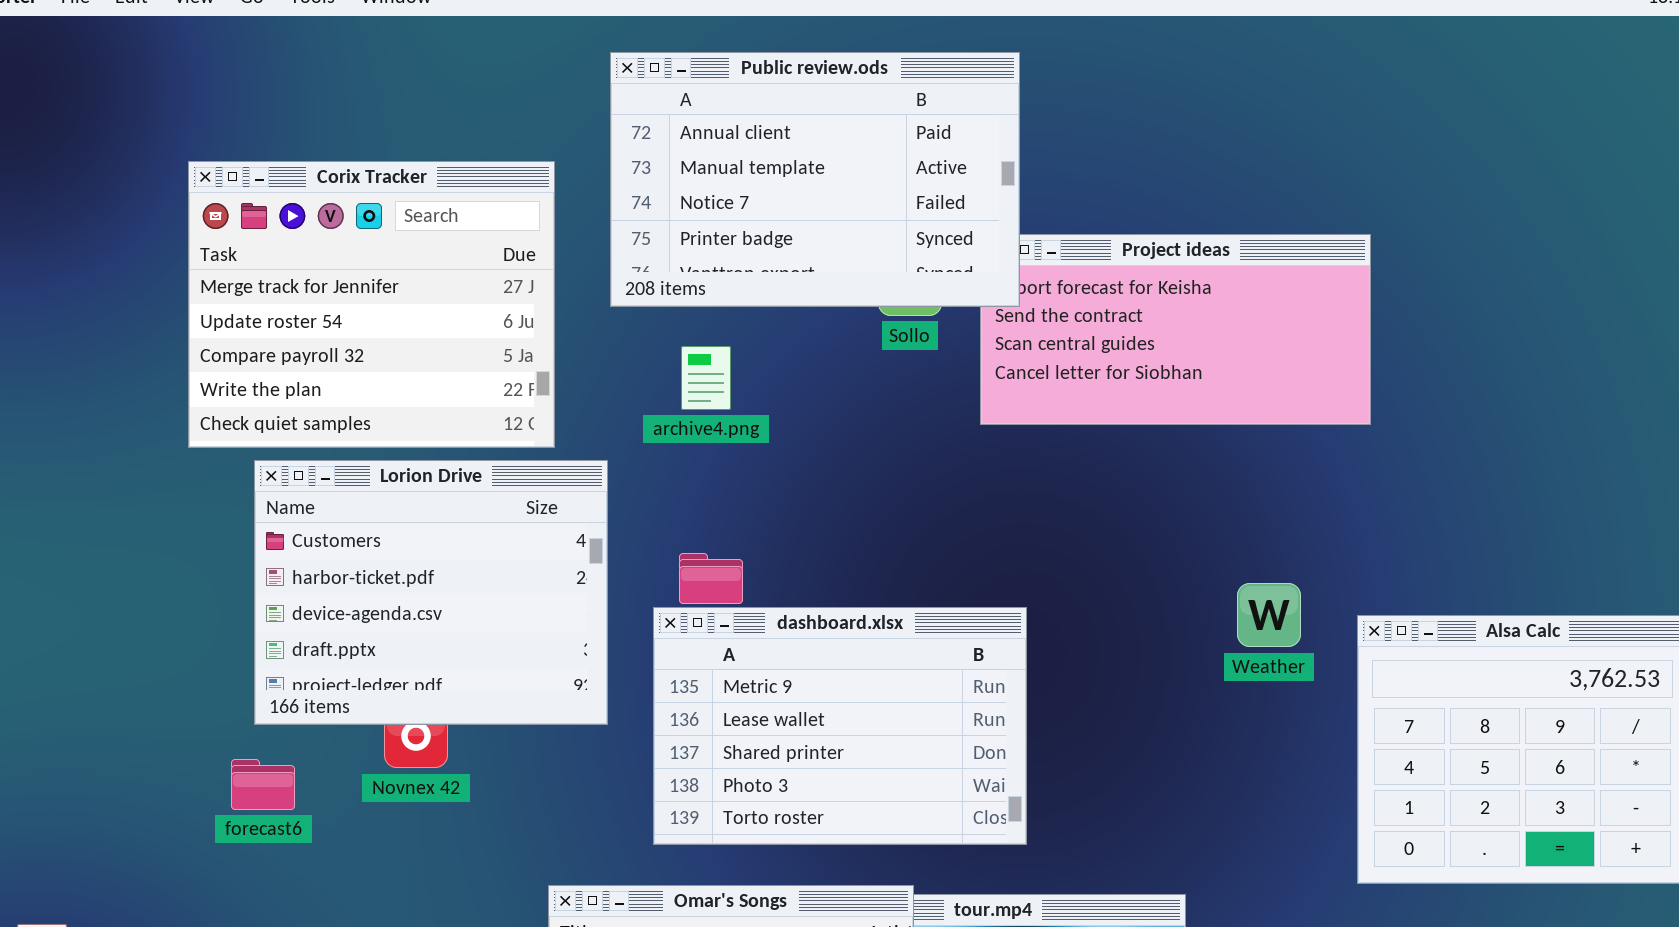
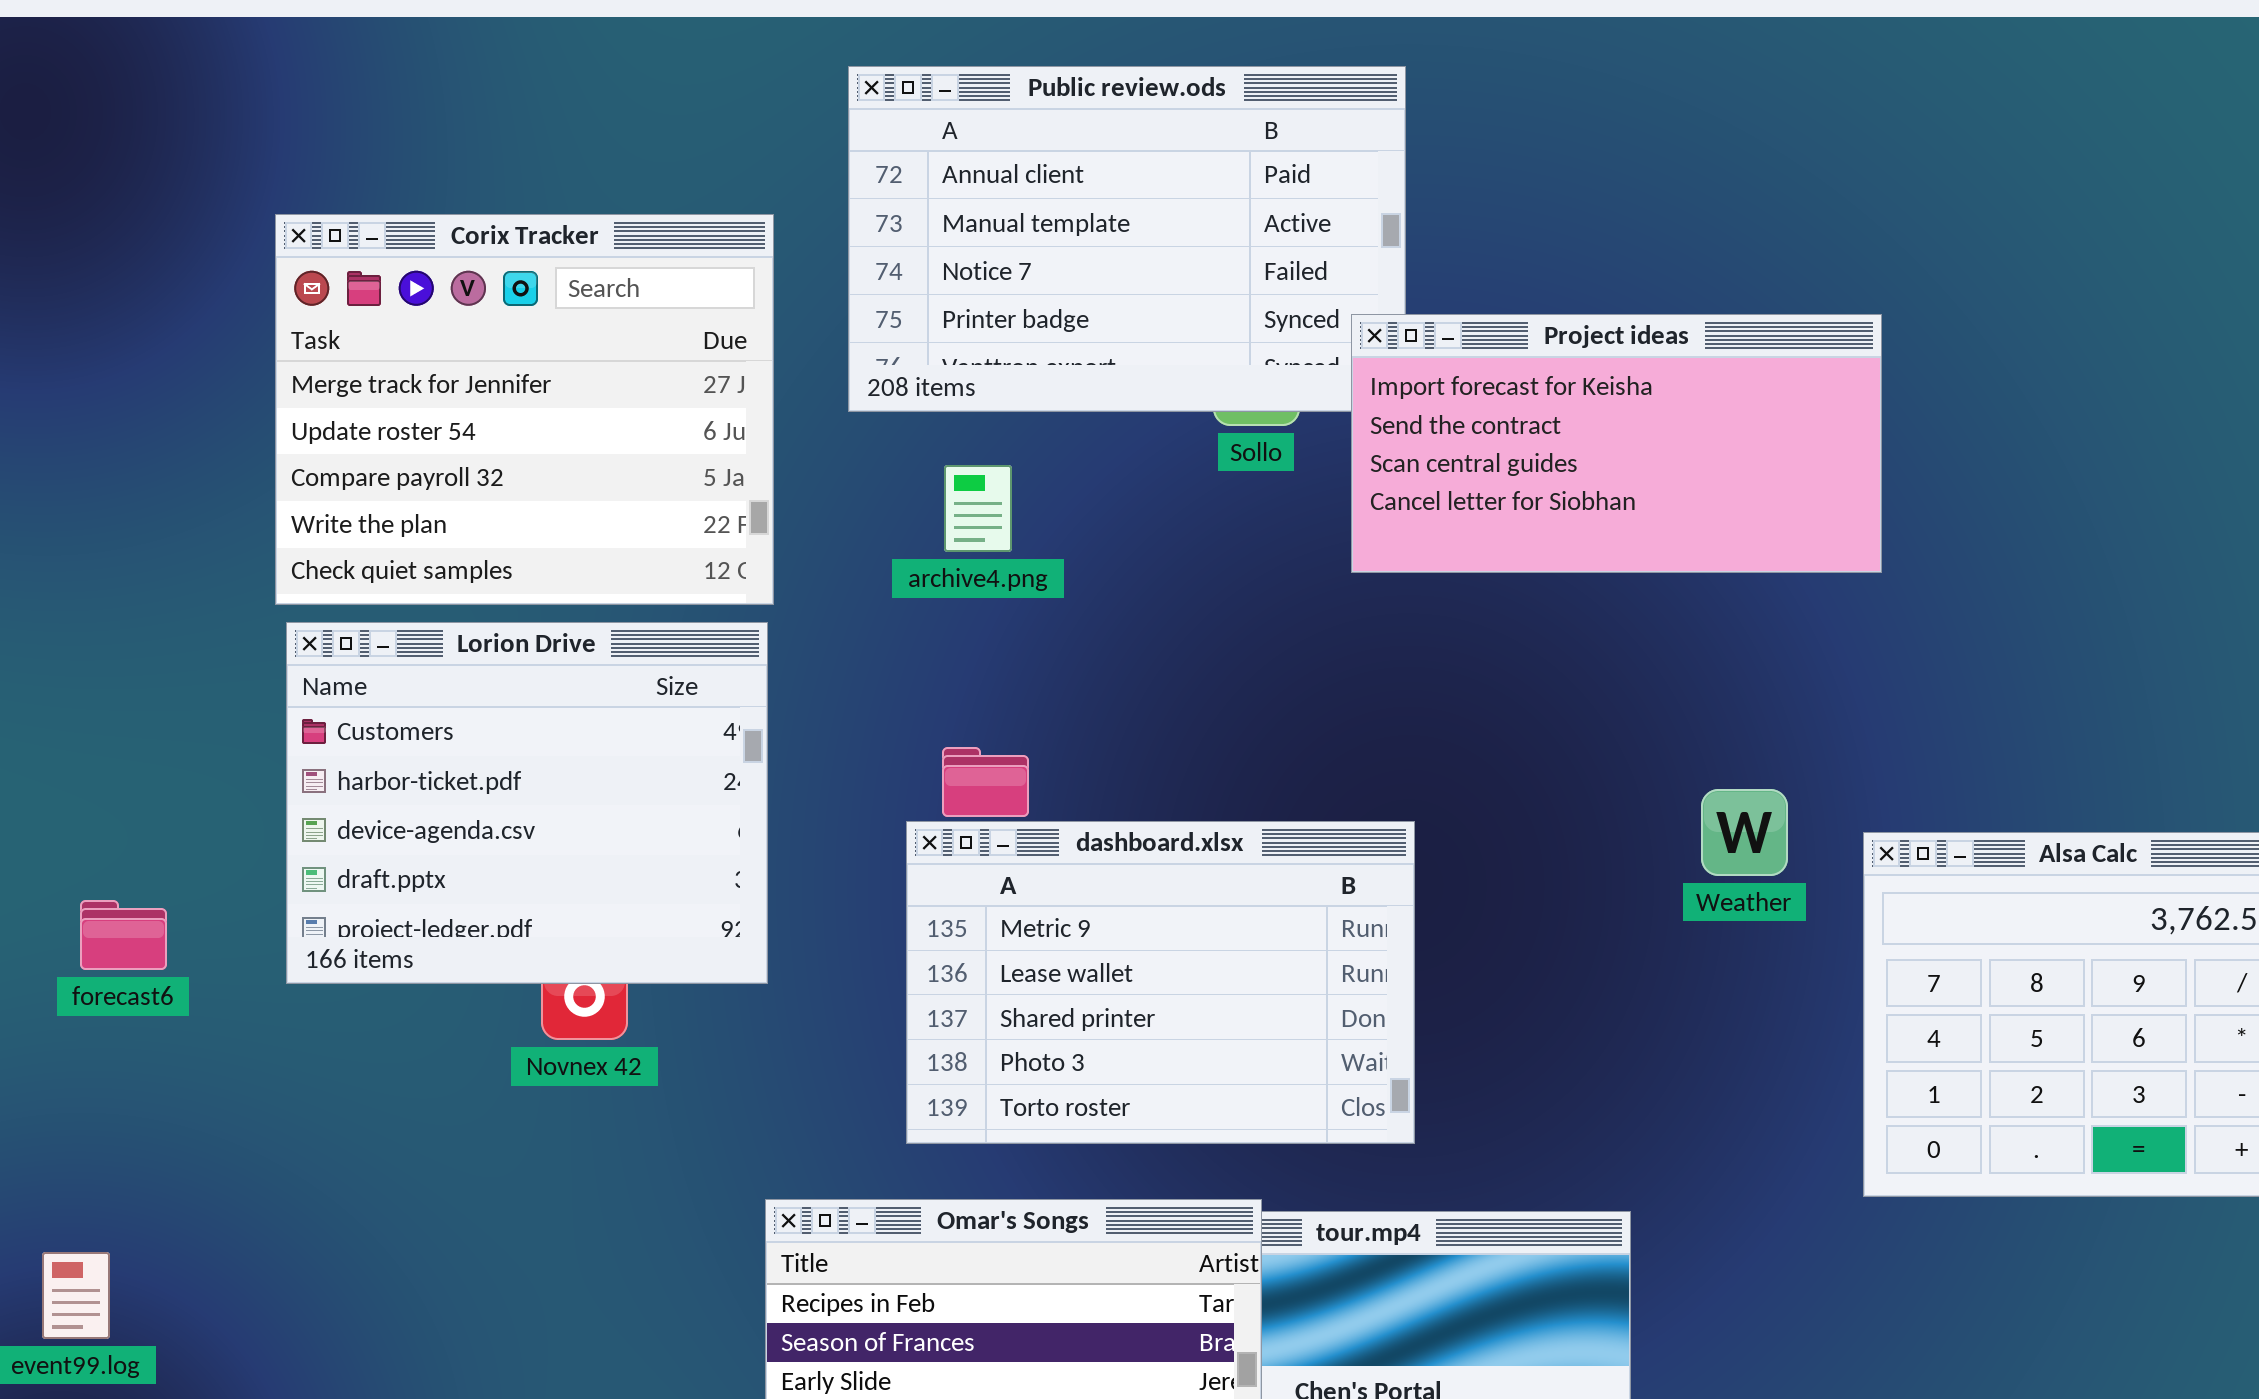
Project ideas: [980,234,1371,425] -> [1351,314,1882,573], raised
Lorion Drive: [254,460,608,725] -> [286,622,768,984], moved
forecast6: [231,759,295,810] -> [80,900,167,970], moved

